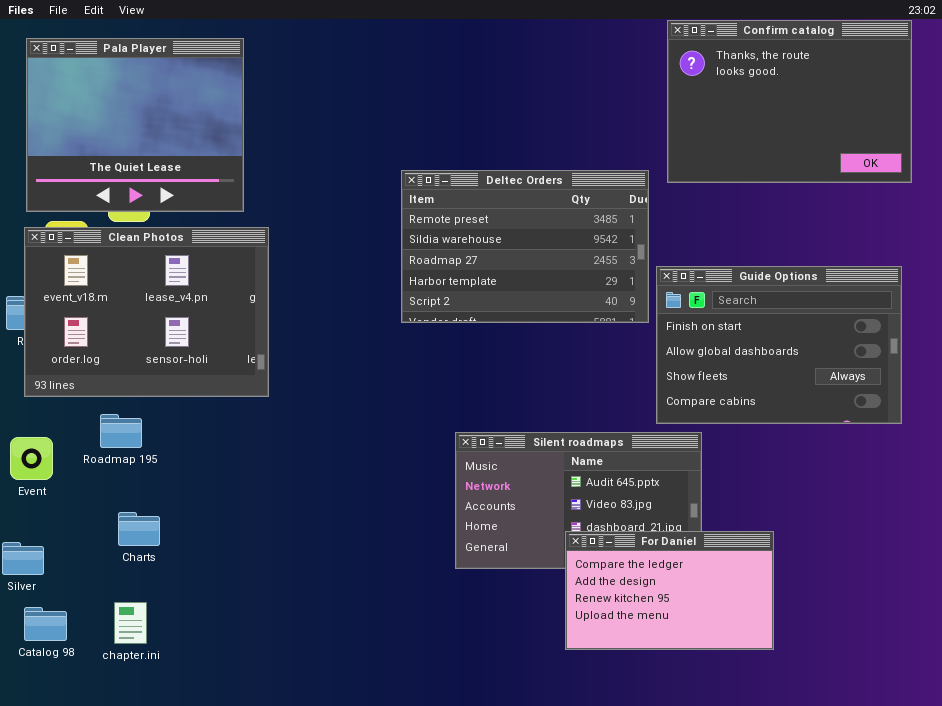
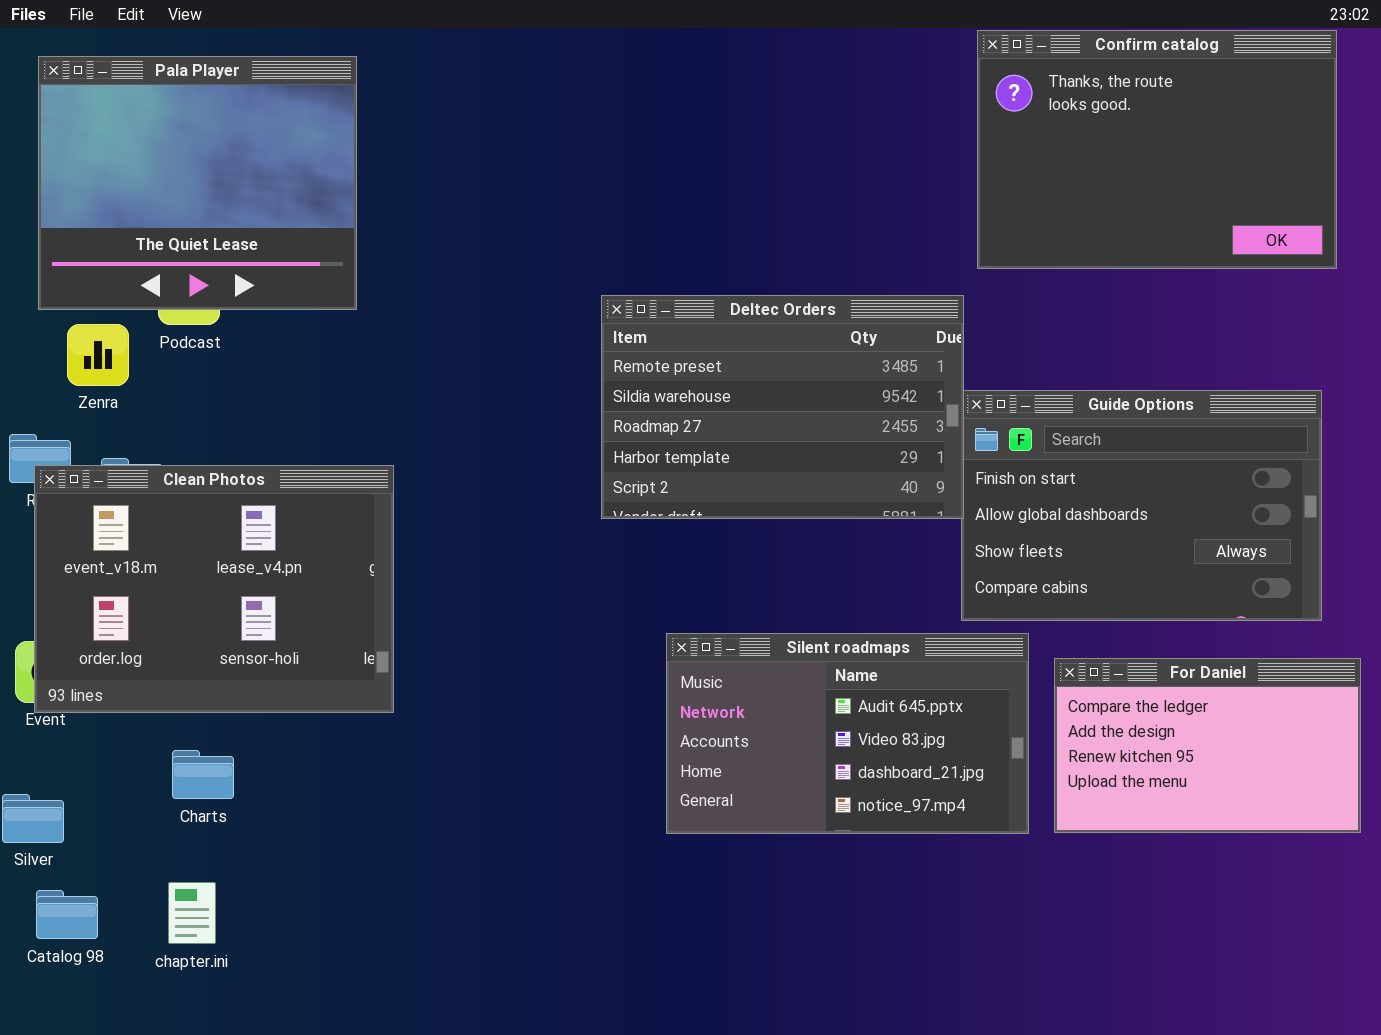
Deltec Orders: [401,170,649,323] -> [601,295,964,519], moved
Clean Photos: [24,227,269,397] -> [34,465,394,713], moved
For Daniel: [565,531,774,650] -> [1054,658,1361,833], moved

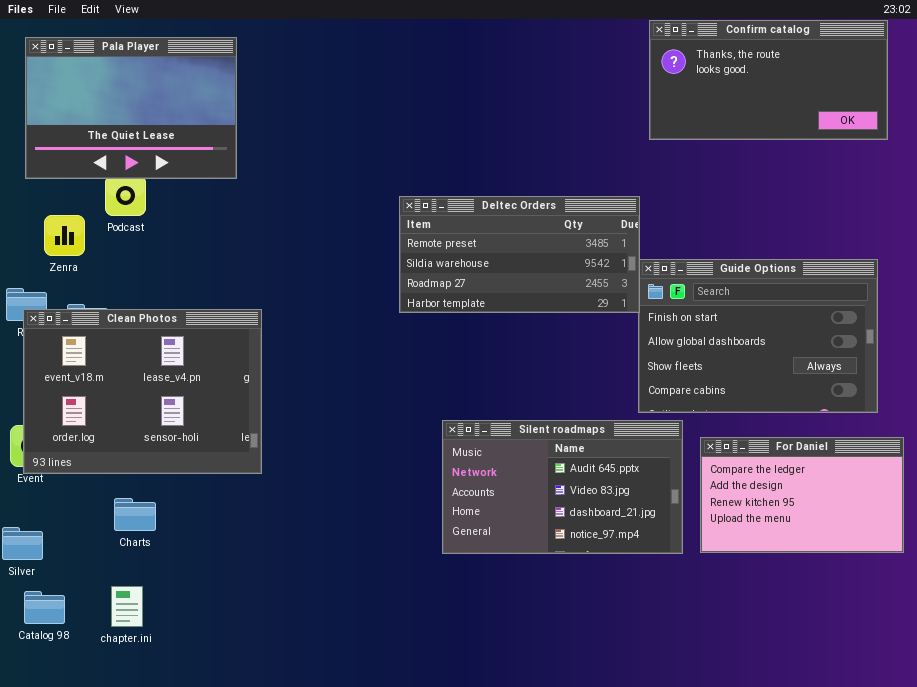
Confirm catalog: [977,30,1337,269] -> [649,20,888,140], resized
Pala Player: [38,56,357,310] -> [25,37,237,179], resized
Deltec Orders: [601,295,964,519] -> [399,196,640,313], resized

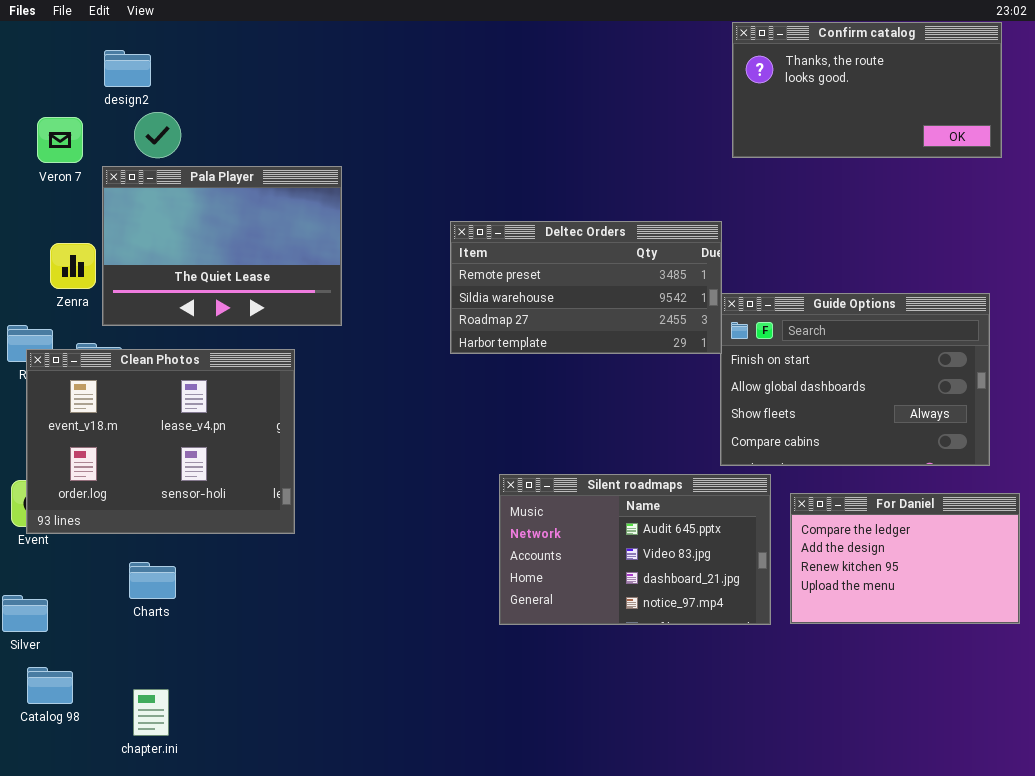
Pala Player: [25,37,237,179] -> [102,166,342,326], moved
chapter.ini: [111,586,143,627] -> [133,689,169,736], moved

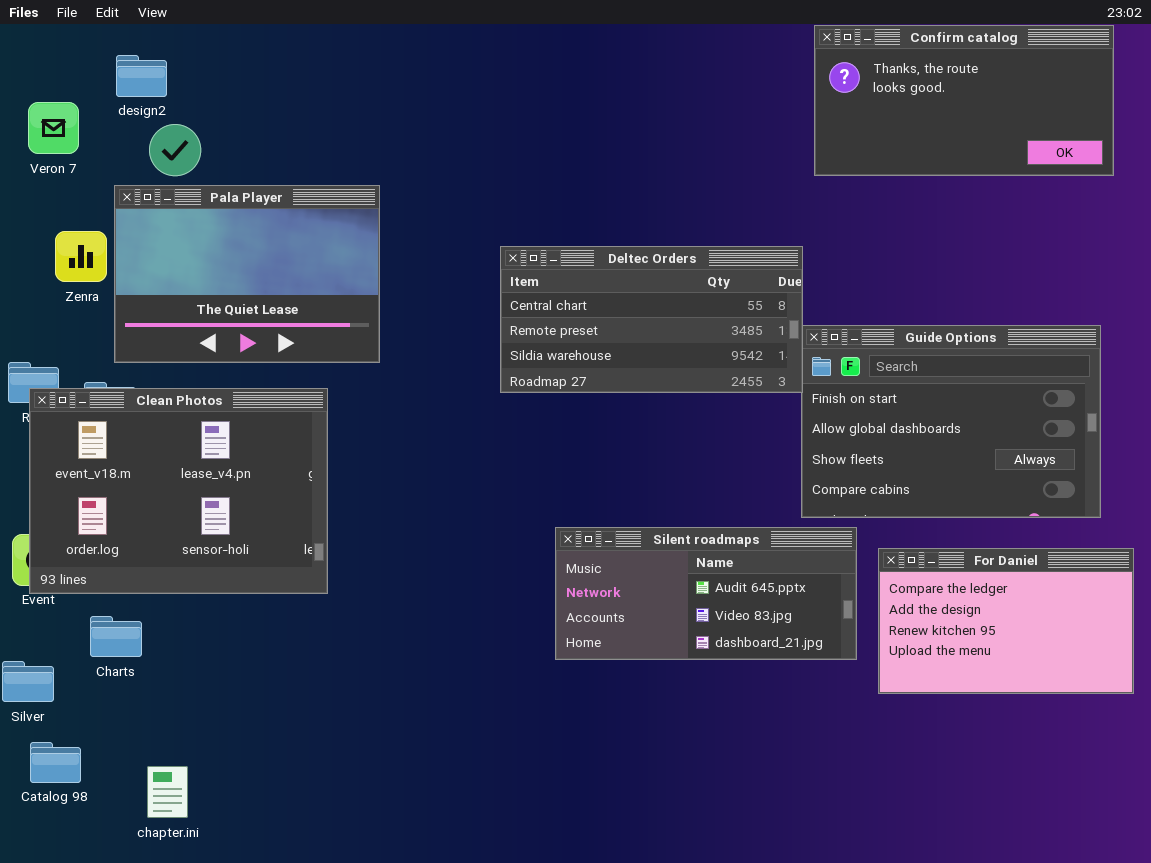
Veron 7: [37,117,83,163] -> [28,102,79,154], moved
Deltec Orders: [450,221,722,354] -> [500,246,803,393], scrolled up 1 row
Zenra: [50,243,96,289] -> [55,231,107,282], moved
Silent roadmaps: [499,474,771,625] -> [555,527,857,660], resized
Charts: [129,562,176,599] -> [90,616,142,657], moved

